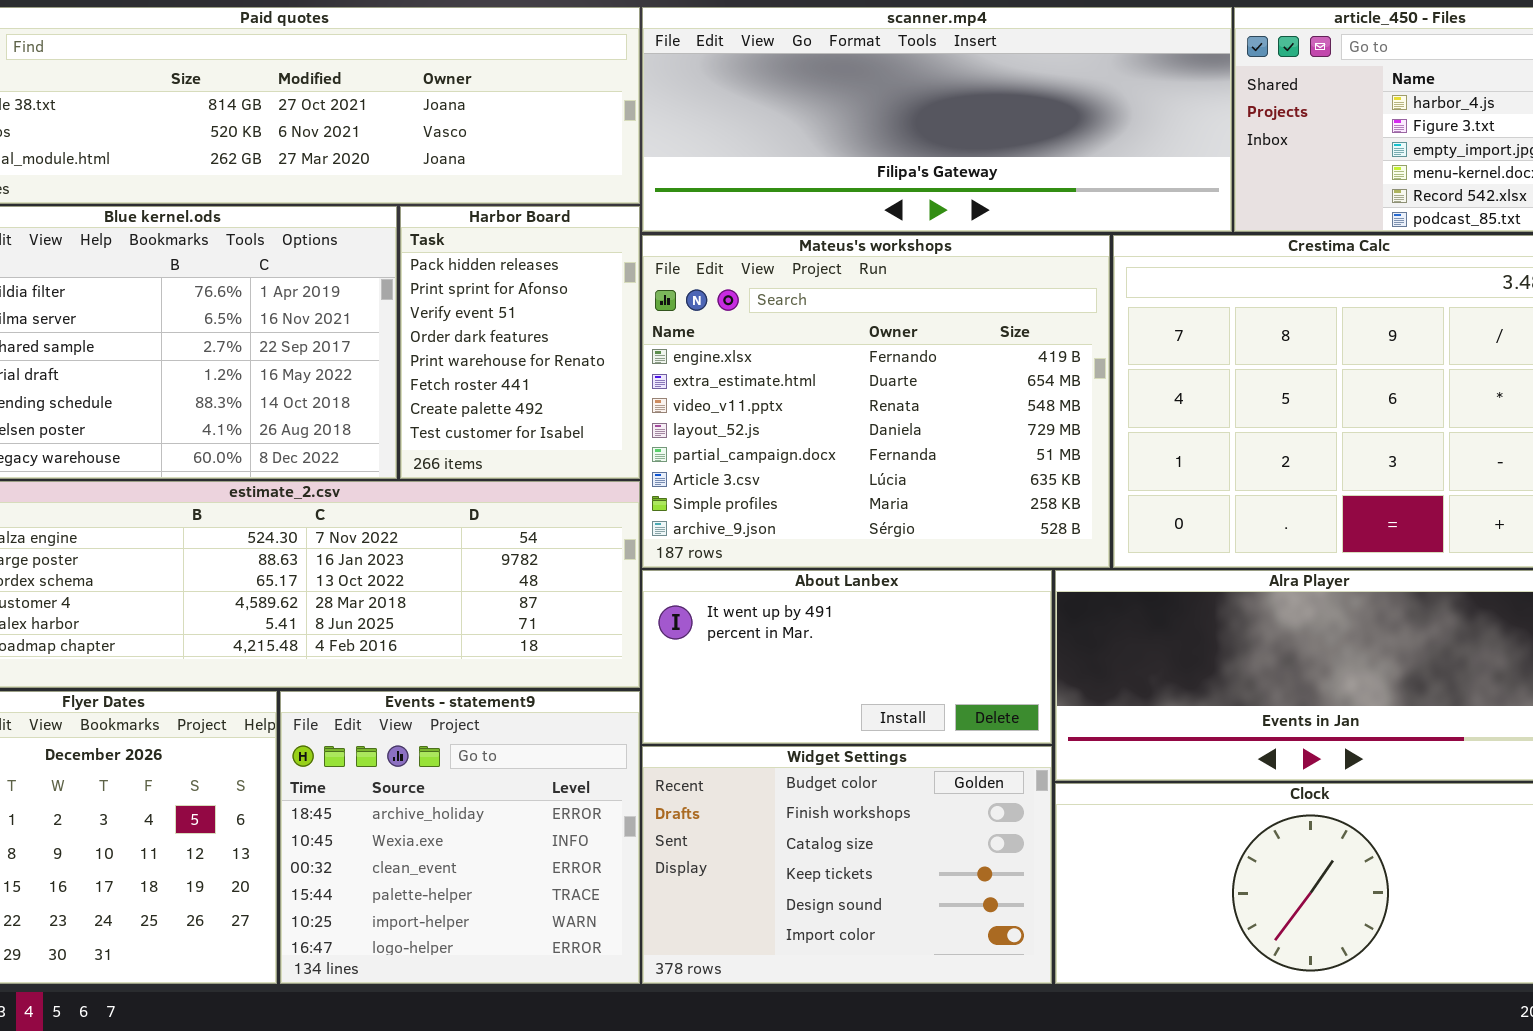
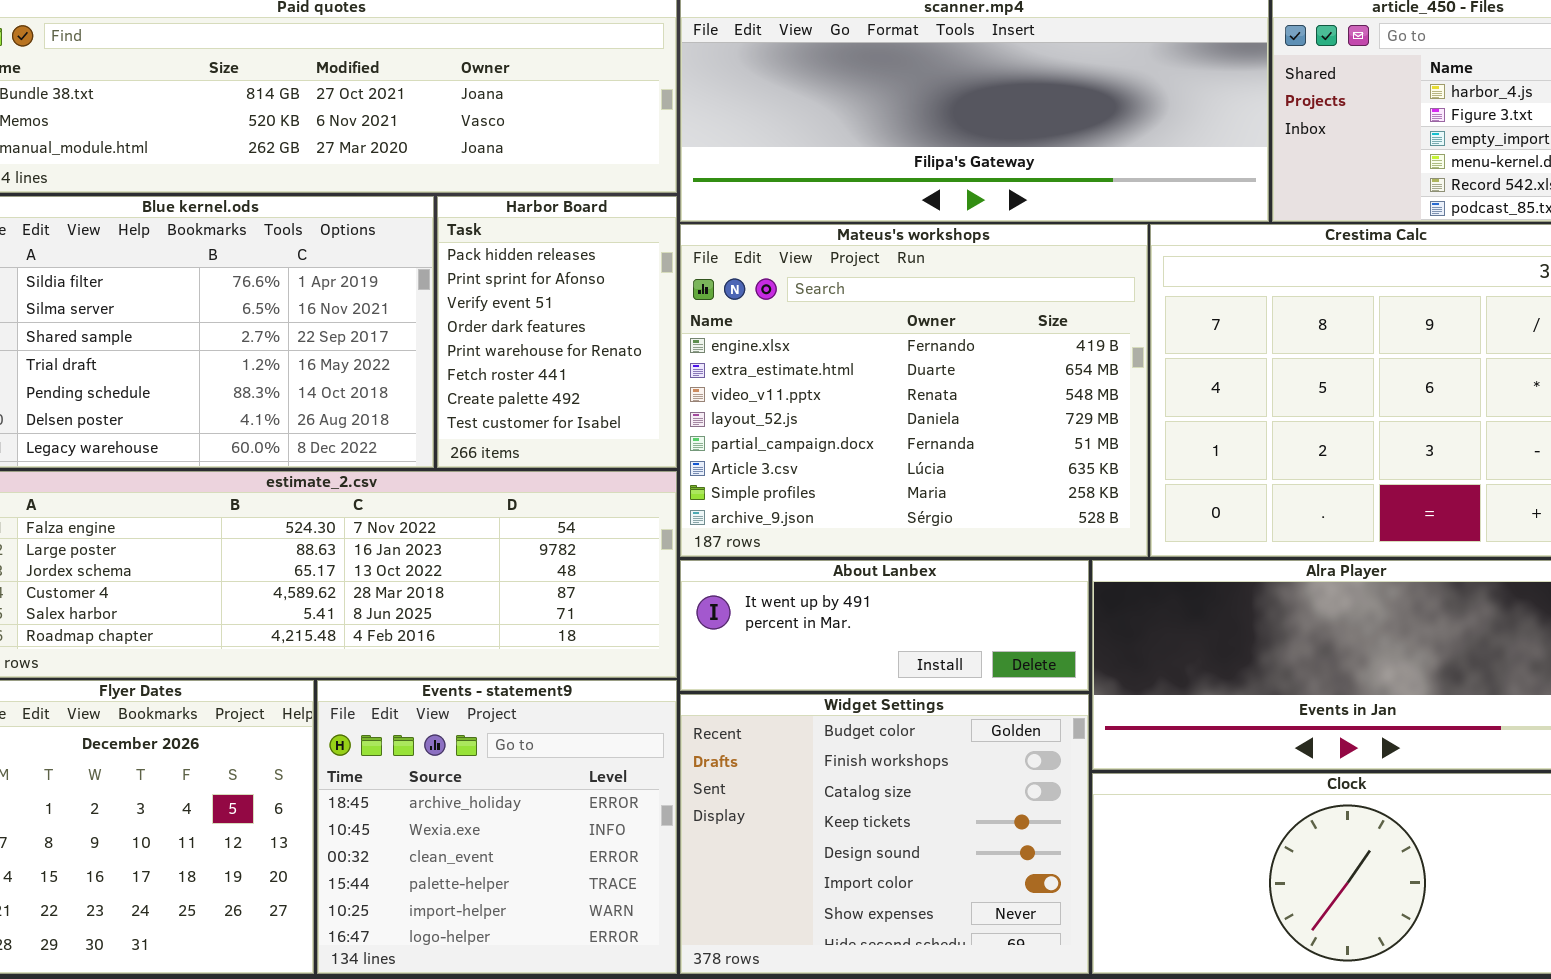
About Lanbex: [642,570,1052,744] -> [680,560,1089,691], resized
Widget Settings: [642,746,1052,984] -> [680,694,1089,974], resized

